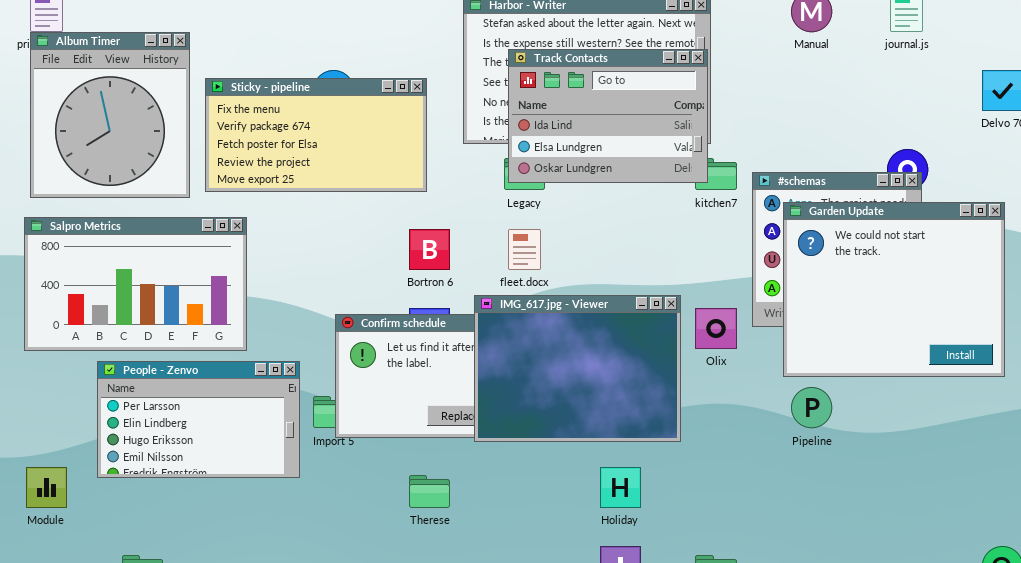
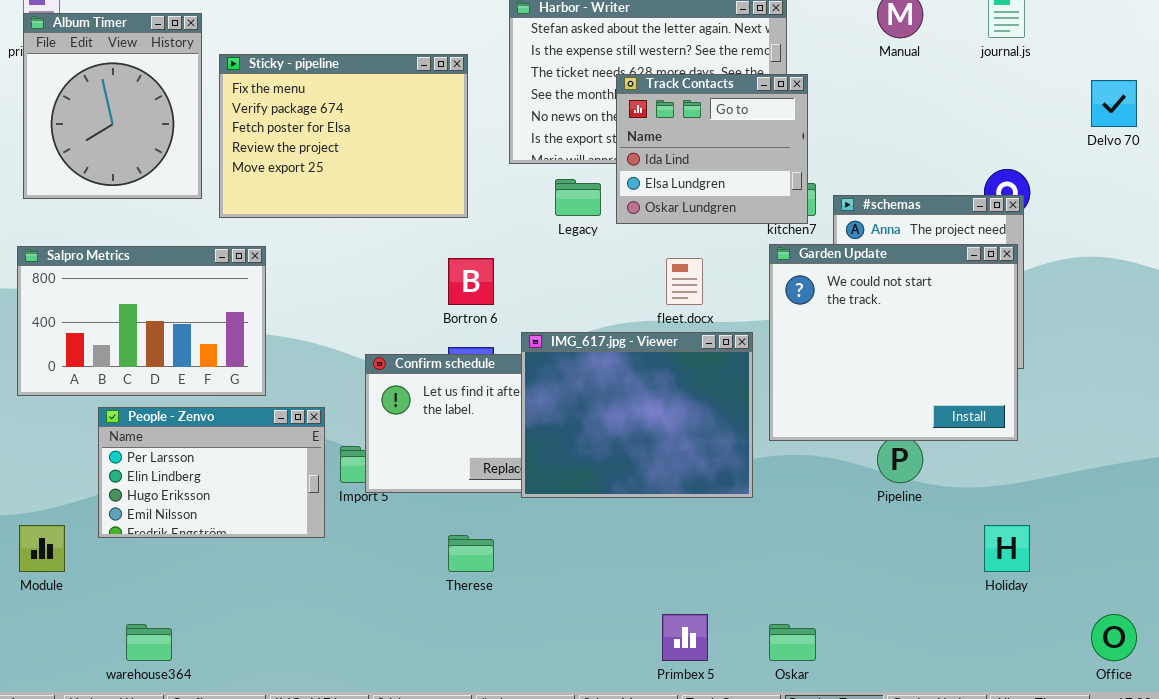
Album Timer: [30,32,190,198] -> [23,13,202,199], moved
Track Contacts: [508,49,708,183] -> [616,74,808,224], moved, resized
Sticky - pipeline: [205,78,427,192] -> [219,54,468,218], resized
Garden Update: [783,202,1005,377] -> [769,244,1018,441], moved
fleet.docx: [508,229,541,270] -> [666,258,703,305], moved
Holiday: [600,467,641,508] -> [984,525,1030,572], moved

